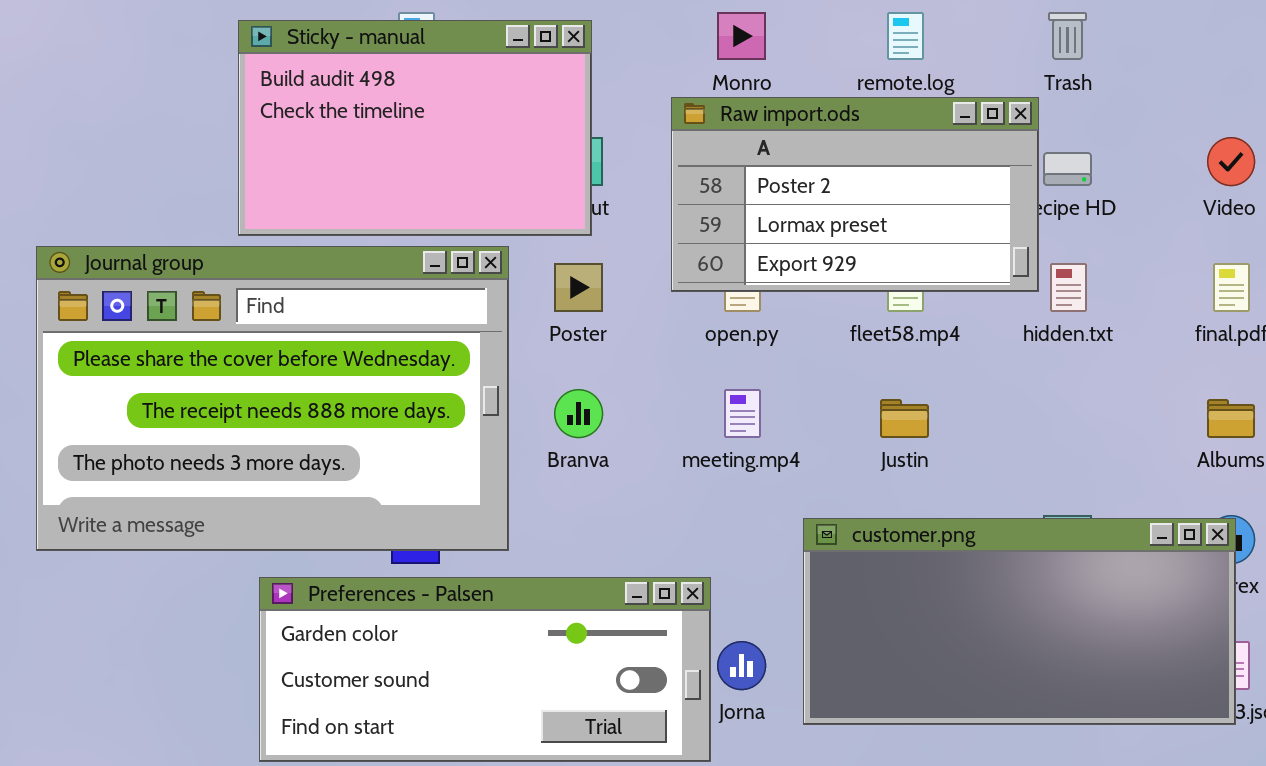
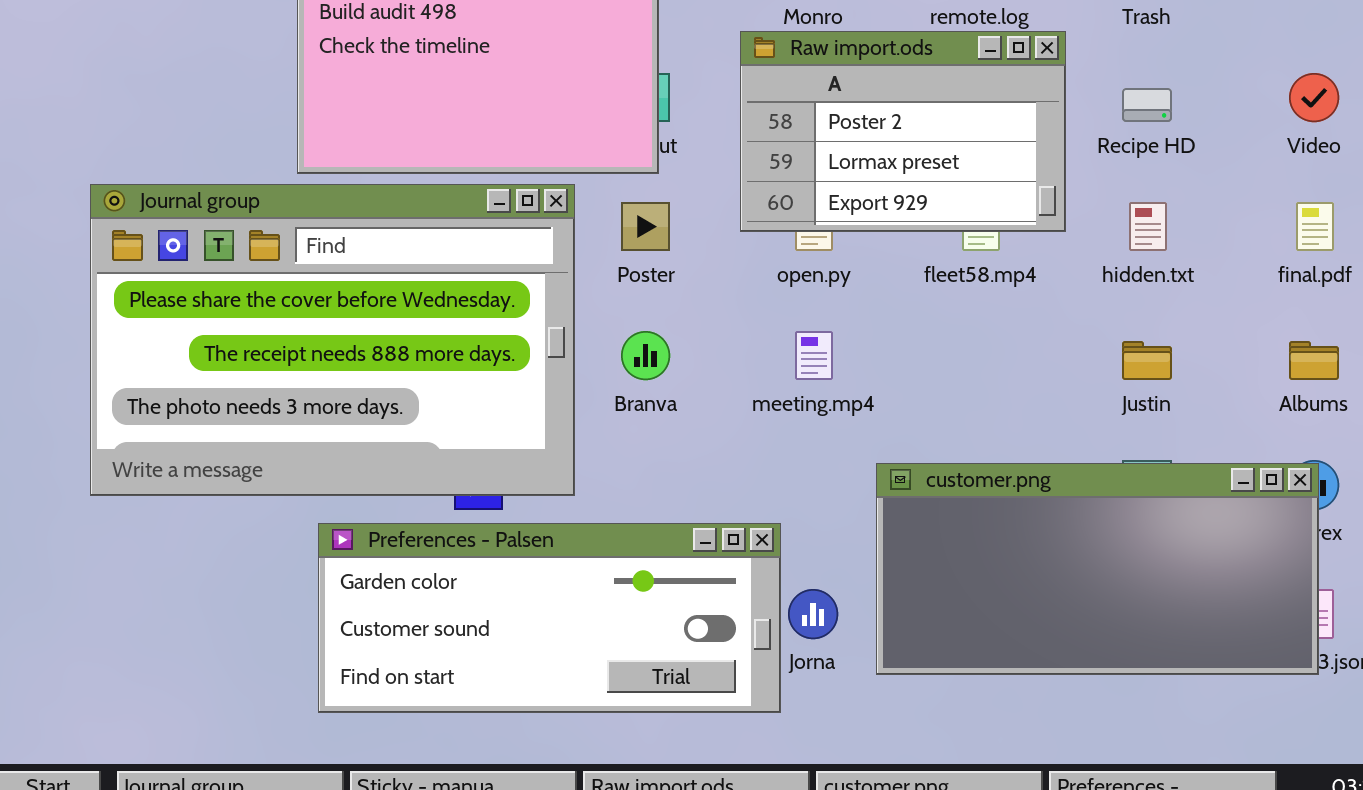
Raw import.ods: [671,97,1039,292] -> [740,31,1066,232], resized
Justin: [880,399,929,438] -> [1122,341,1172,380], moved

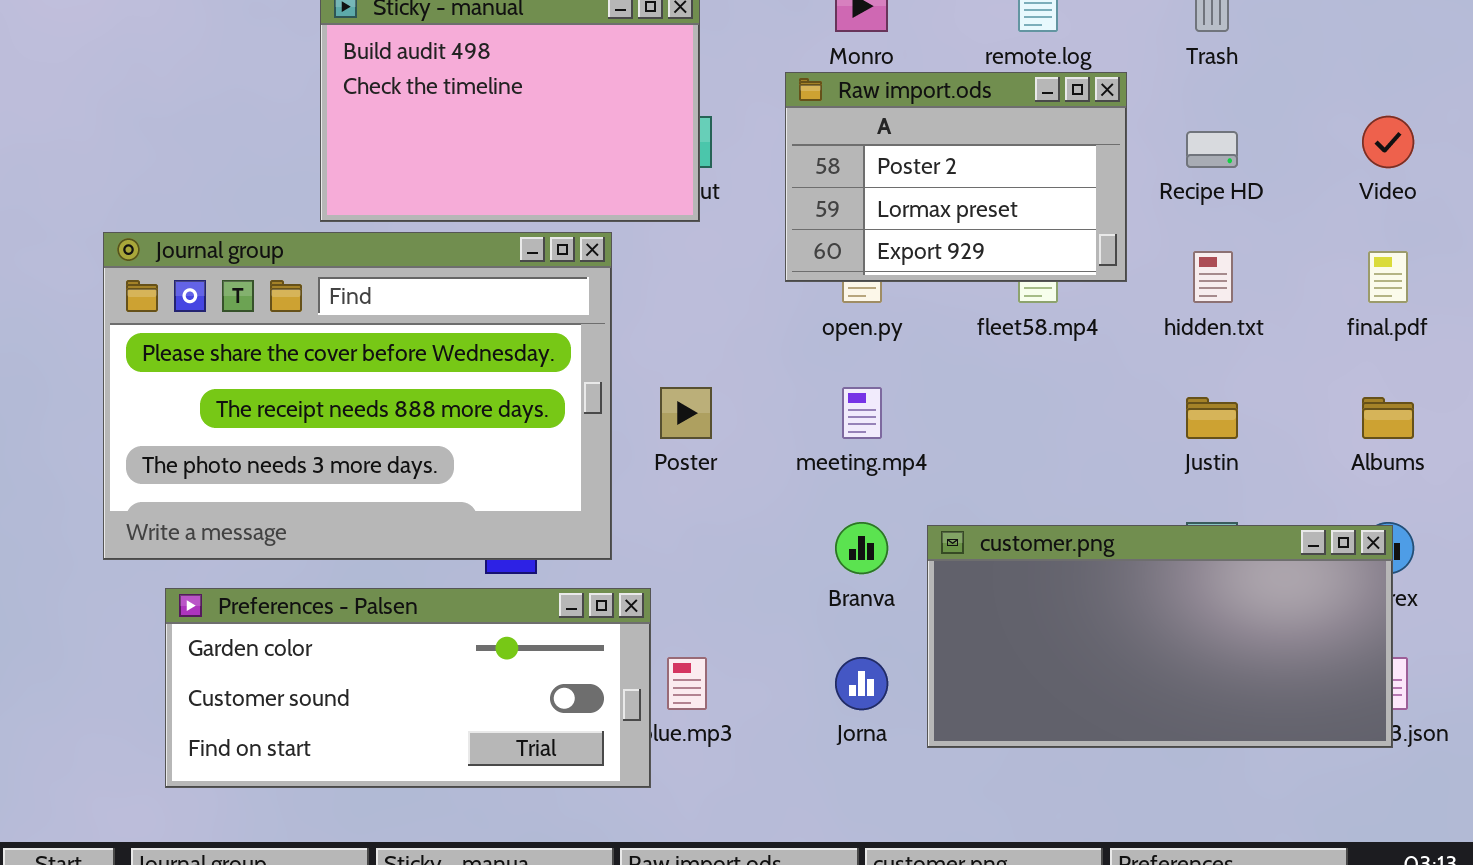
Poster: [621,202,670,251] -> [660,387,712,439], moved
Branva: [621,331,670,380] -> [835,522,888,574], moved
Preferences - Palsen: [318,523,781,713] -> [165,588,651,788], moved

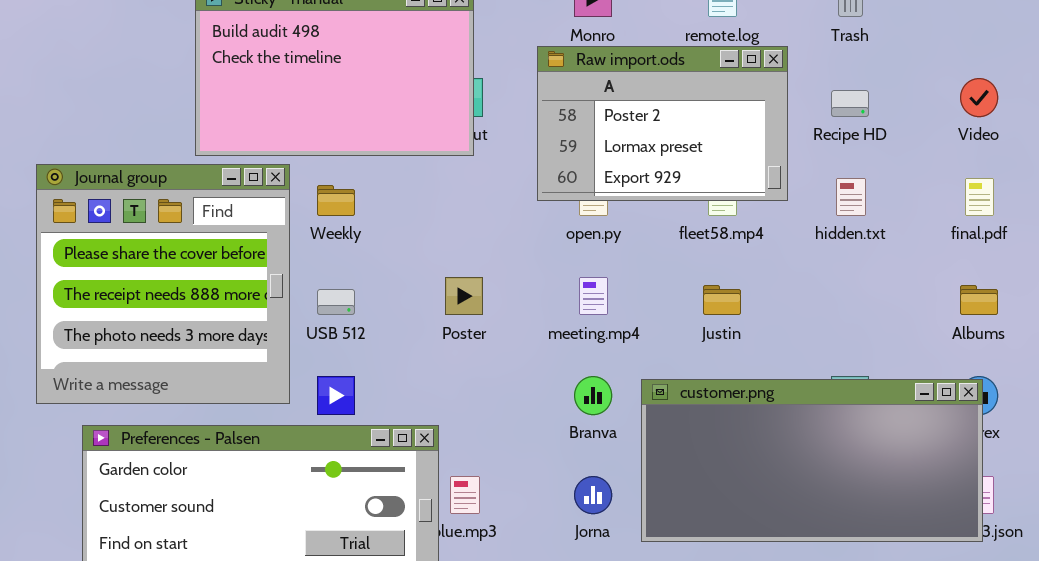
Journal group: [103,232,612,560] -> [36,164,290,404], resized
Justin: [1186,397,1238,439] -> [703,285,741,315], moved

